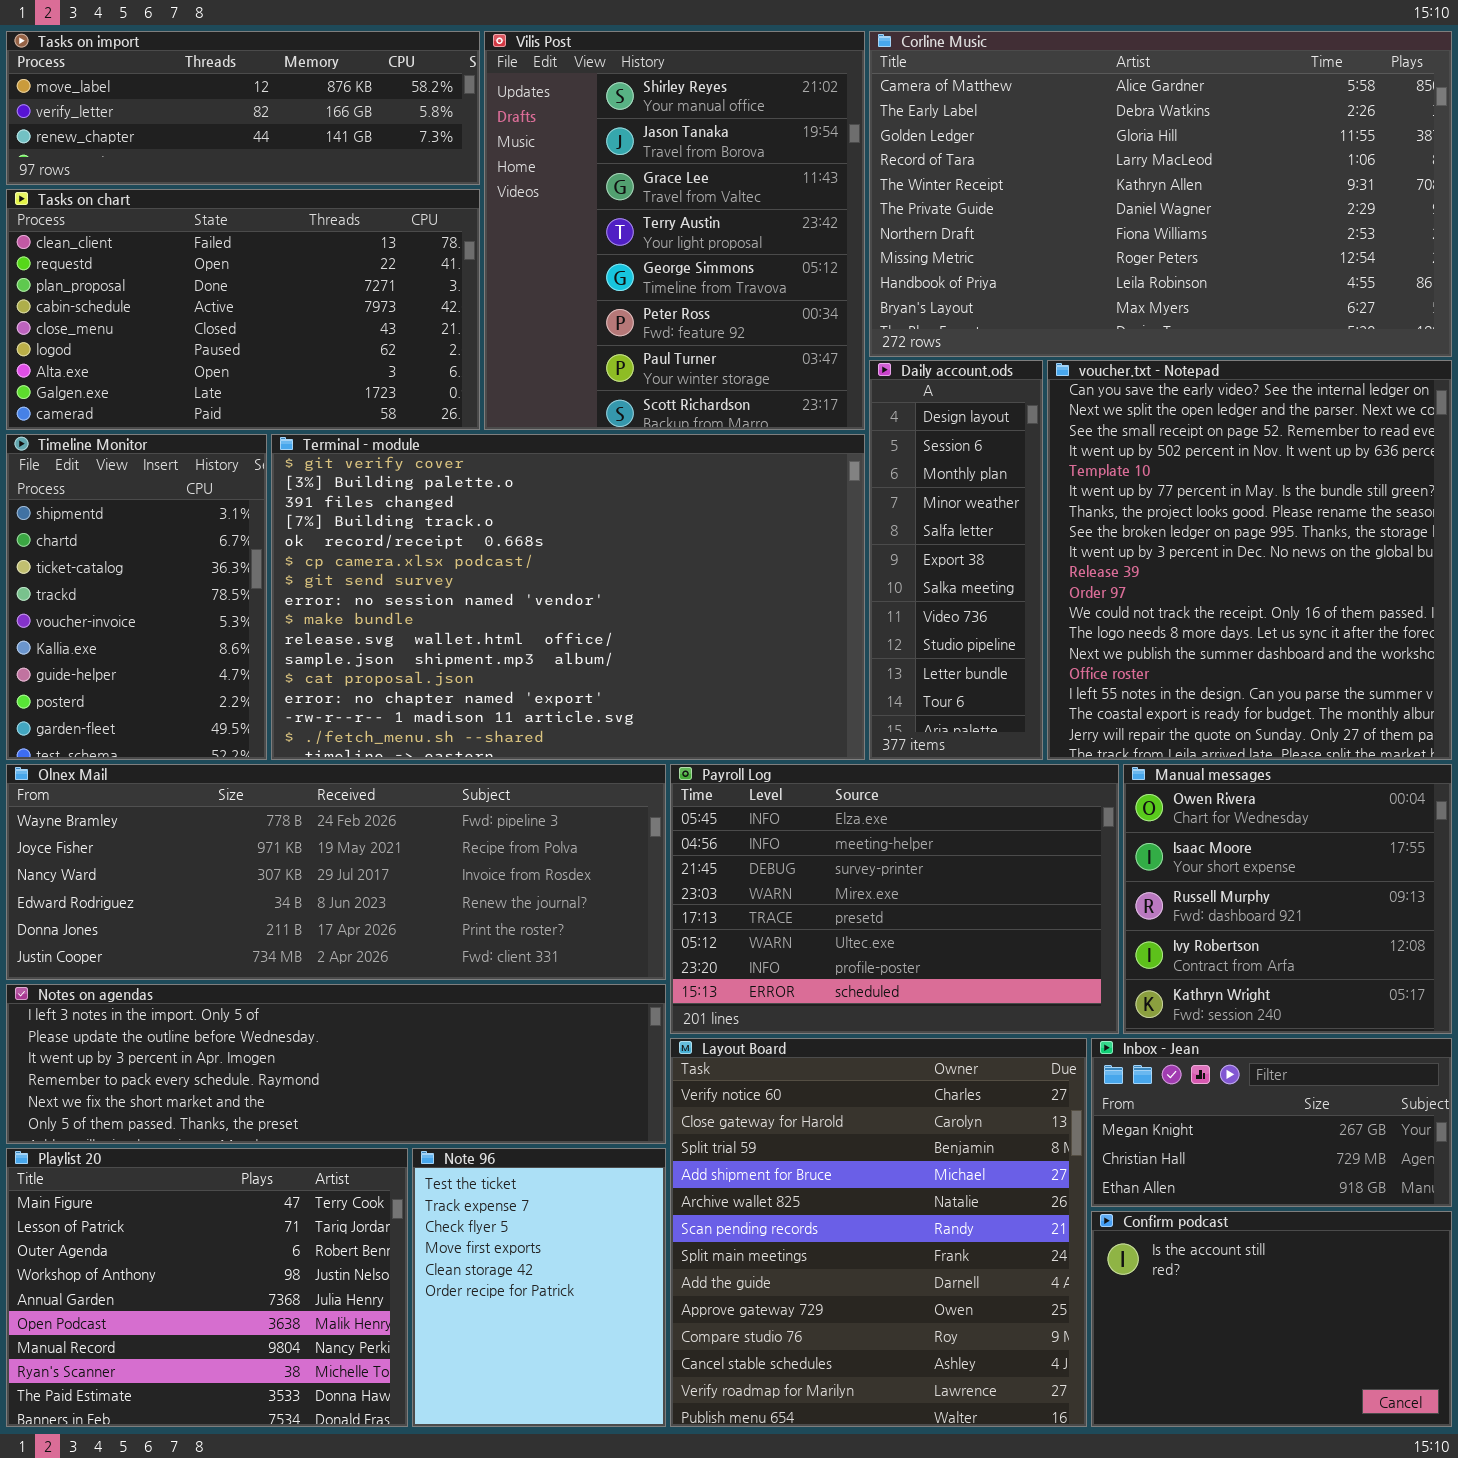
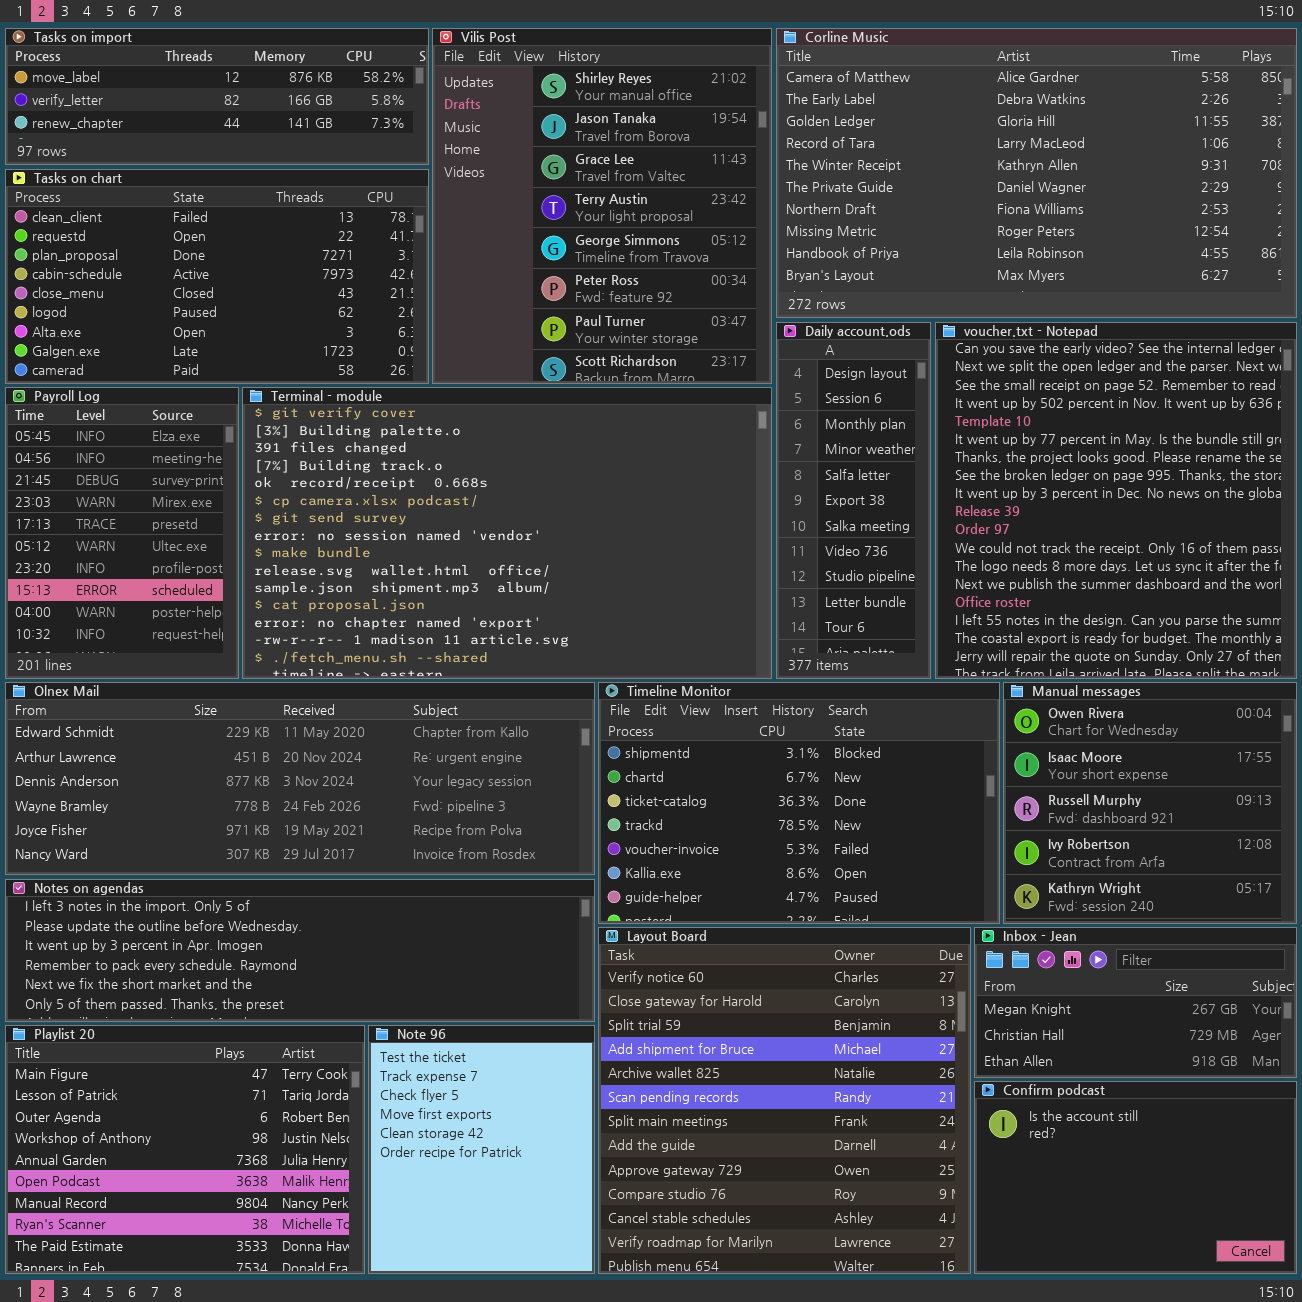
Timeline Monitor: [6,434,267,760] -> [598,682,1000,924], moved, resized
Olnex Mail: [6,764,666,980] -> [5,682,595,875], scrolled up 3 rows
Payroll Log: [670,764,1119,1034] -> [5,387,239,679], moved, resized

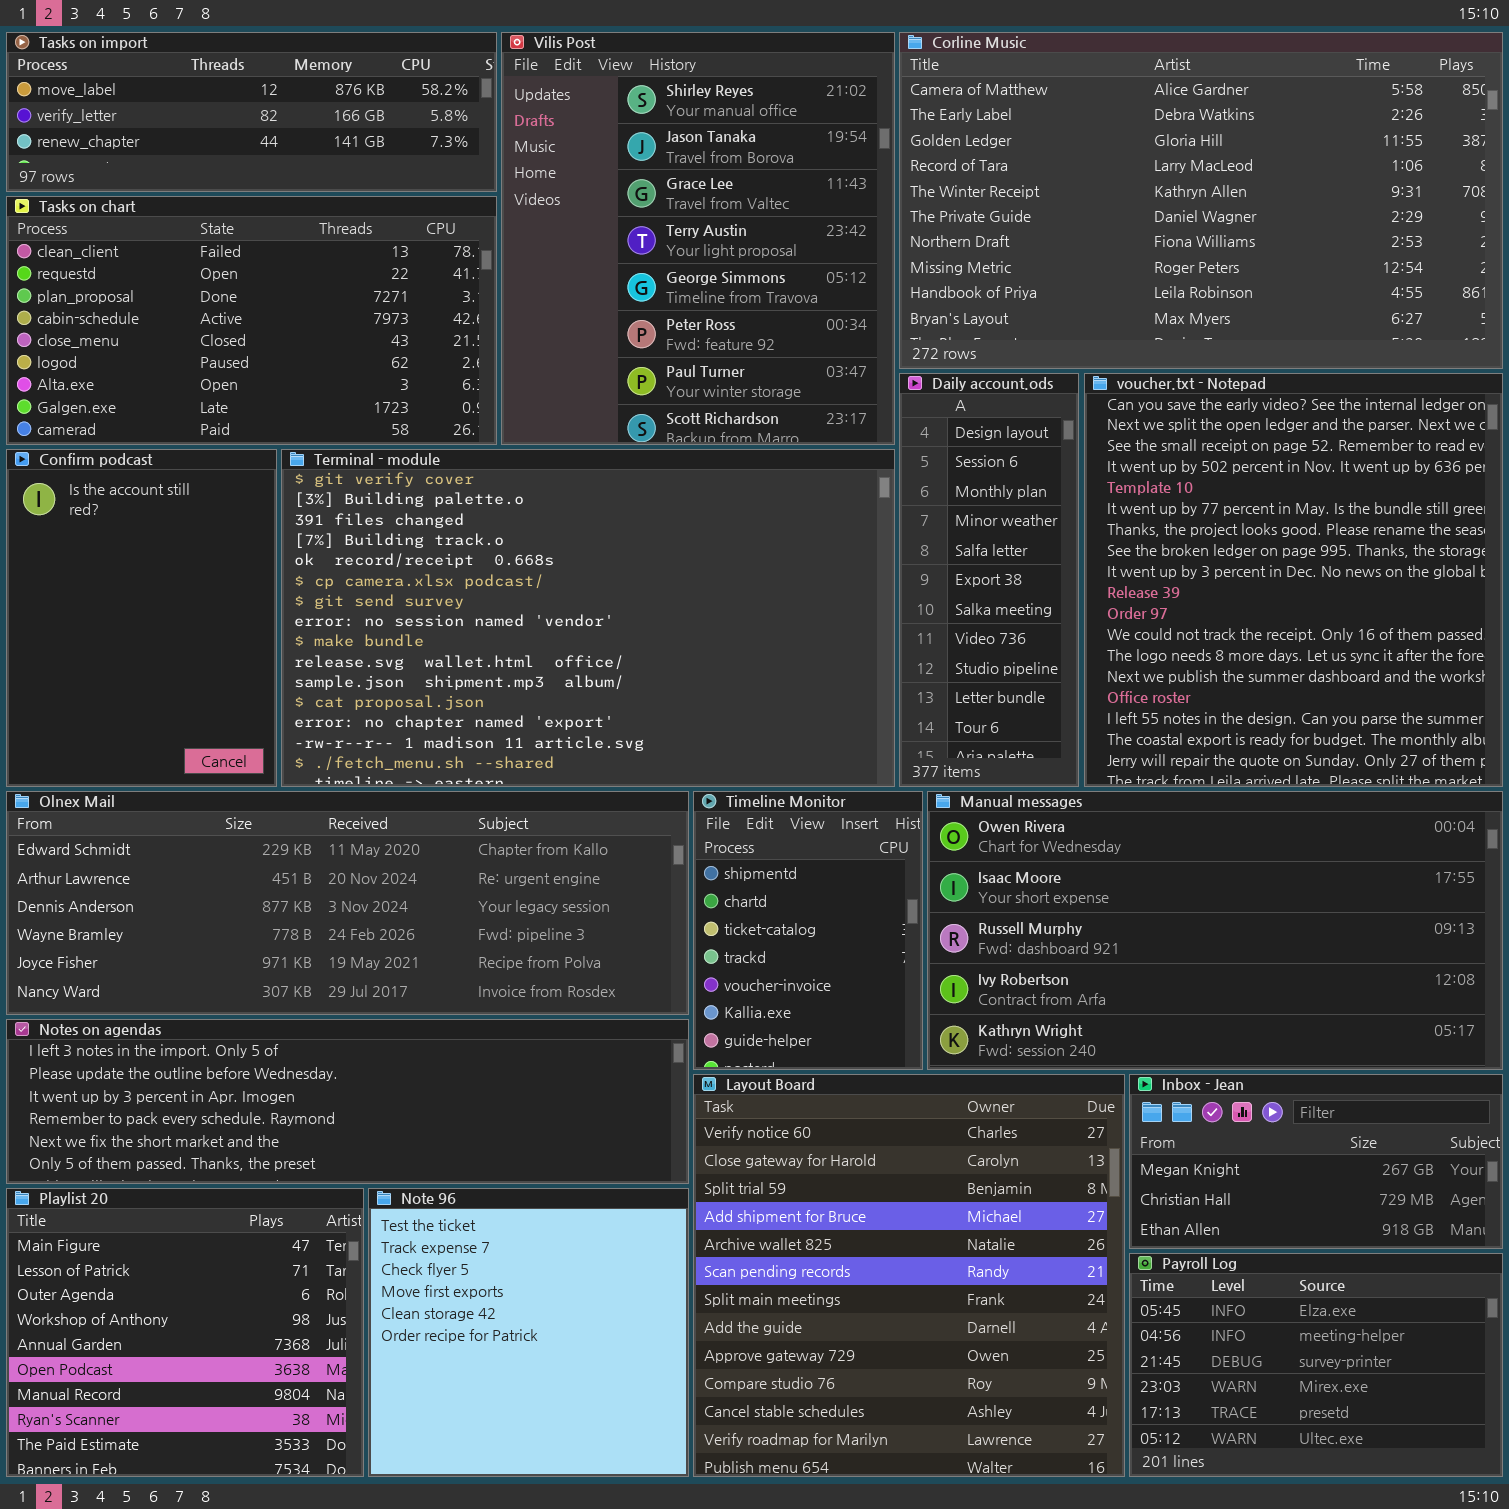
Payroll Log: [5,387,239,679] -> [1129,1253,1503,1477], moved, resized
Timeline Monitor: [598,682,1000,924] -> [693,791,923,1070], resized
Manual messages: [1003,682,1297,924] -> [927,791,1503,1070], resized
Playlist 20: [5,1025,365,1274] -> [6,1188,364,1477], resized
Note 96: [368,1025,595,1274] -> [368,1188,689,1477], resized
Confirm podcast: [974,1081,1297,1274] -> [6,449,277,787], moved, resized

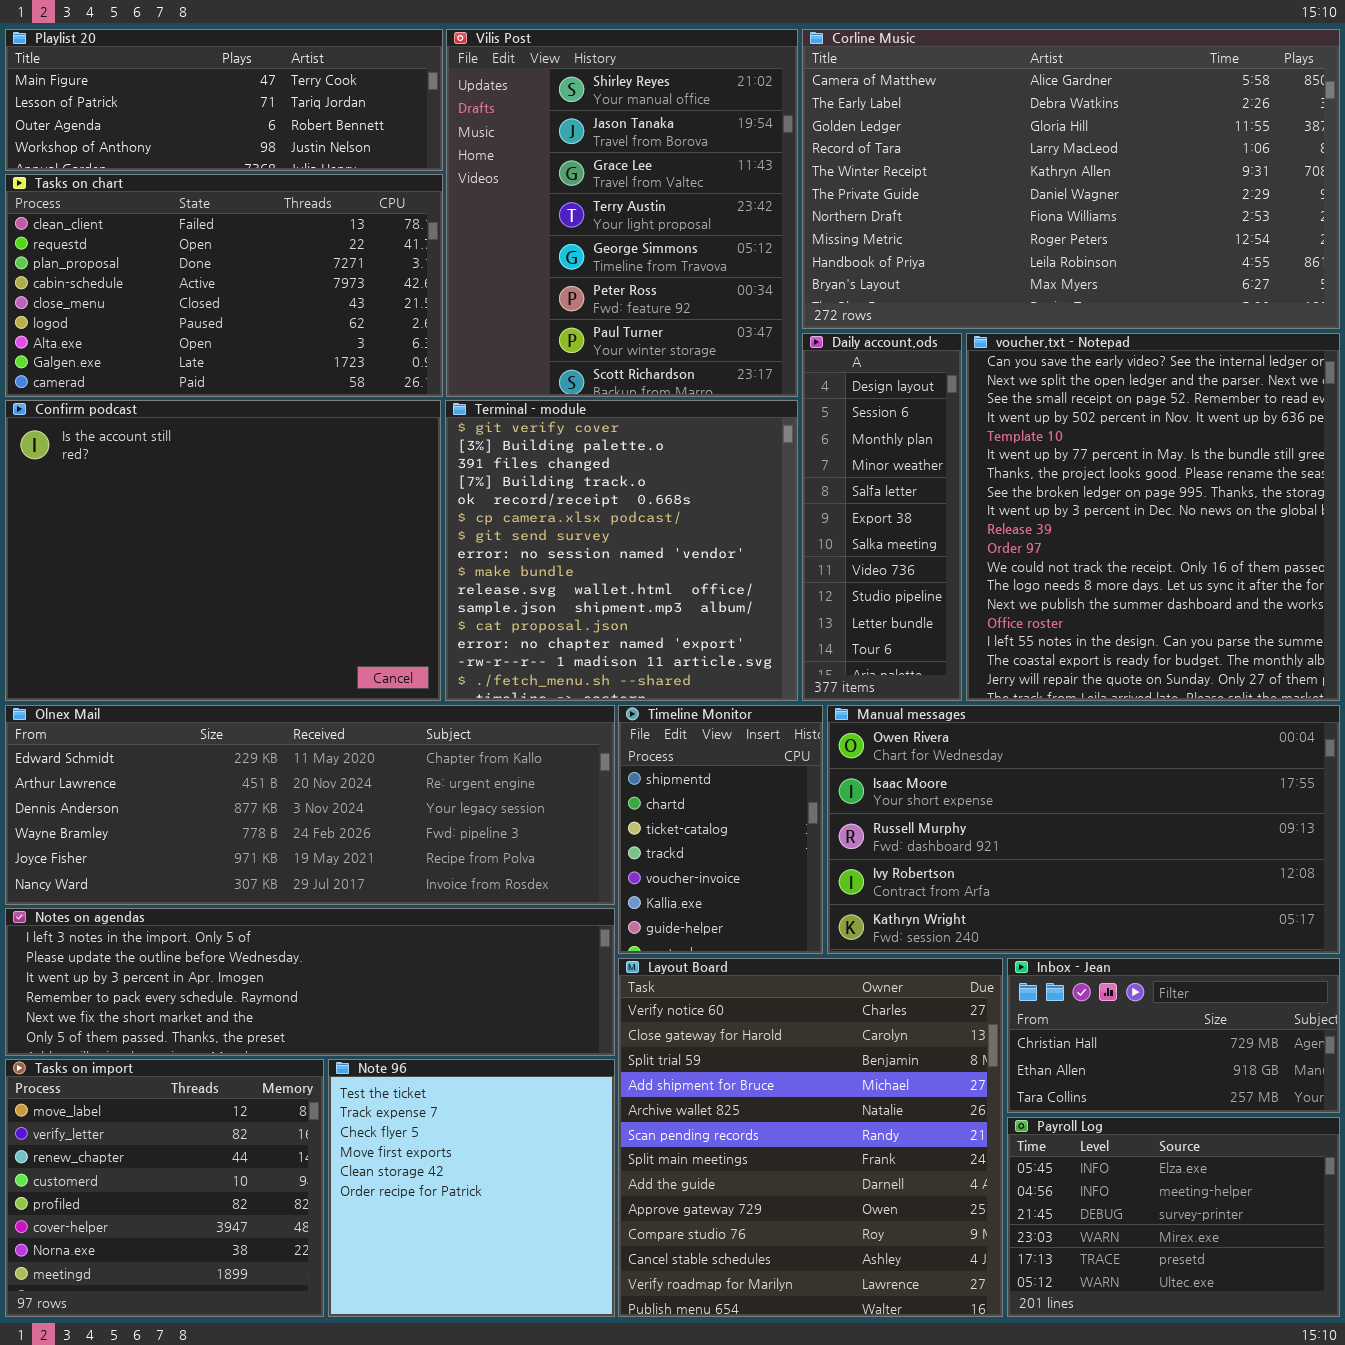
Tasks on import: [6,32,497,192] -> [5,1059,324,1317], moved, resized
Confirm podcast: [6,449,277,787] -> [5,400,441,701], resized
Terminal - module: [281,449,895,787] -> [445,400,798,701], resized
Inbox - Jean: [1129,1074,1503,1249] -> [1007,958,1340,1113], scrolled down 1 row
Playlist 20: [6,1188,364,1477] -> [5,29,443,171], moved, resized

